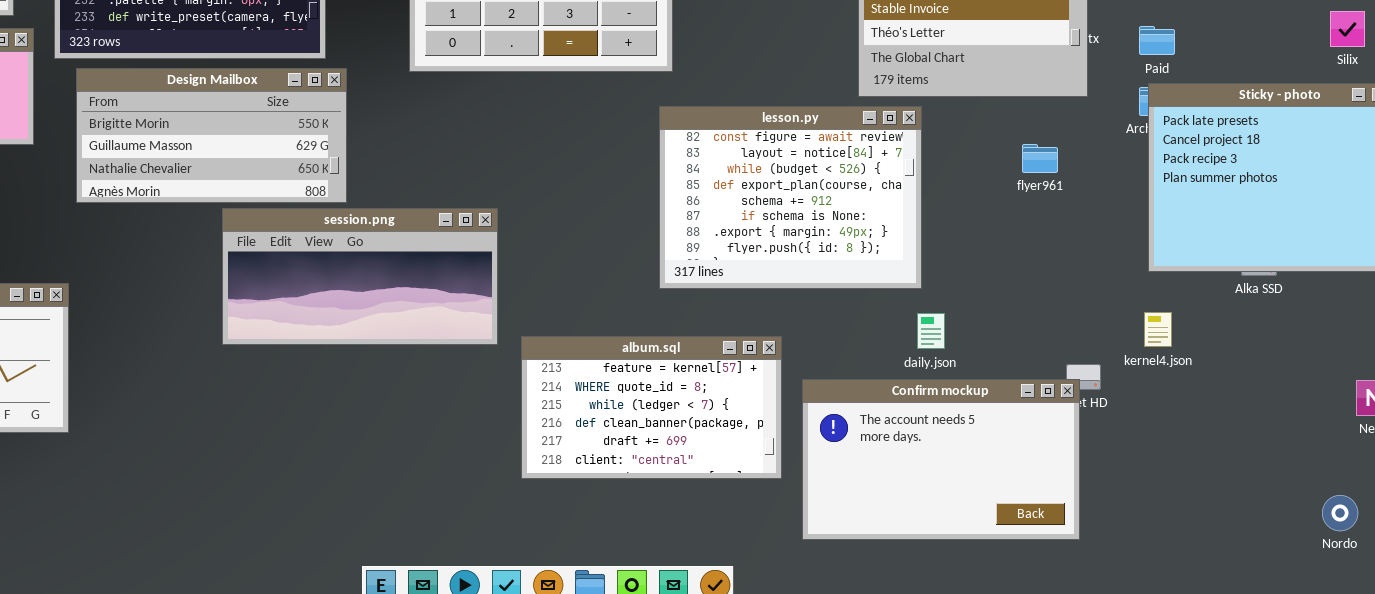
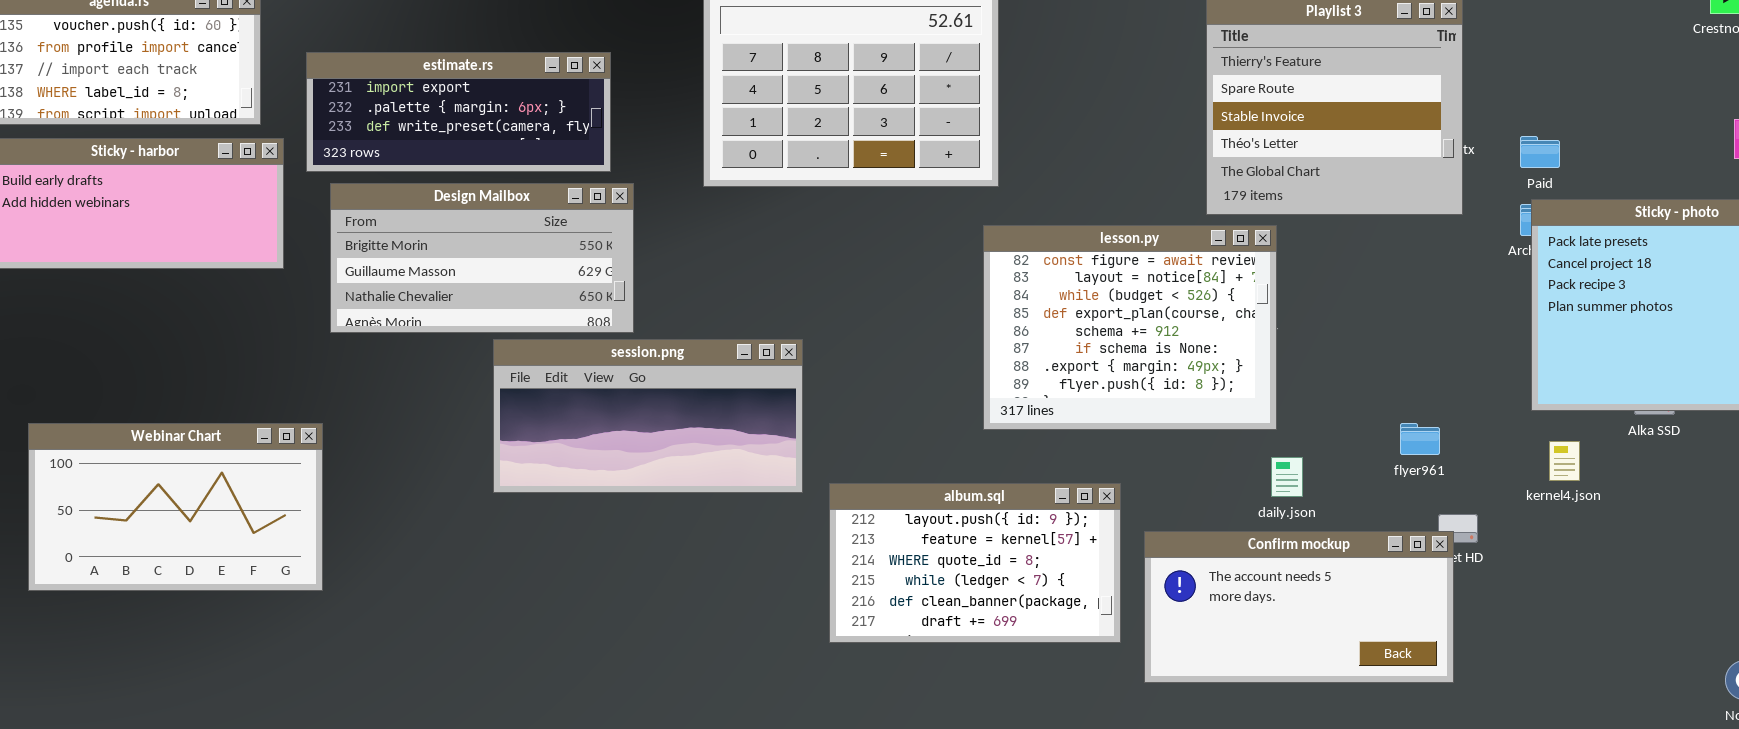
flyer961: [1022,144,1058,173] -> [1400,423,1440,455], moved
kernel4.json: [1144,312,1172,347] -> [1549,441,1580,481], moved
album.sql: [521,336,782,479] -> [829,483,1121,643], scrolled up 1 row
Confirm mockup: [802,379,1080,540] -> [1144,531,1454,683], resized

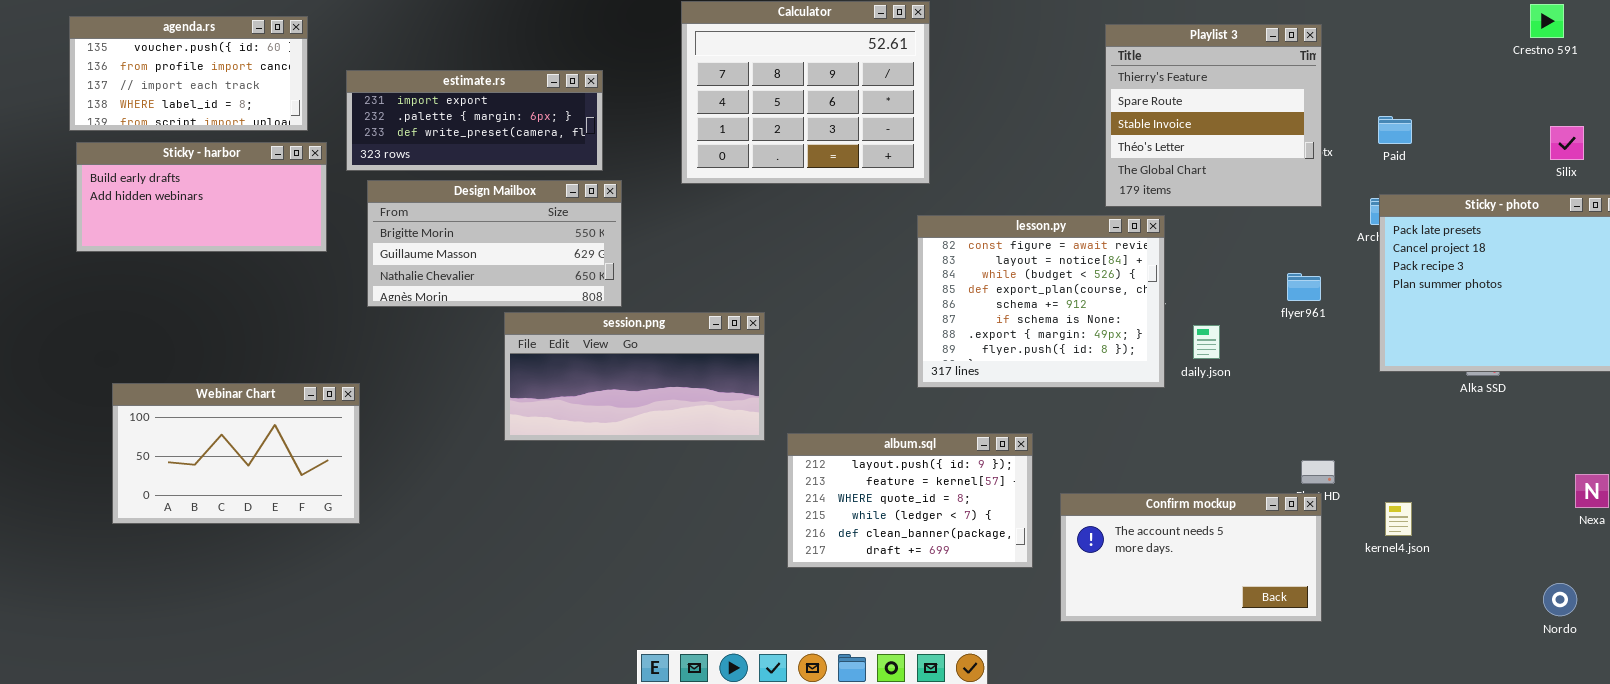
Paid: [1520,136,1560,168] -> [1378,116,1412,144], moved
flyer961: [1400,423,1440,455] -> [1287,273,1321,301], moved
kernel4.json: [1549,441,1580,481] -> [1385,502,1412,536], moved
daily.json: [1271,457,1303,497] -> [1193,325,1220,359], moved
Confirm mockup: [1144,531,1454,683] -> [1060,493,1322,622], moved

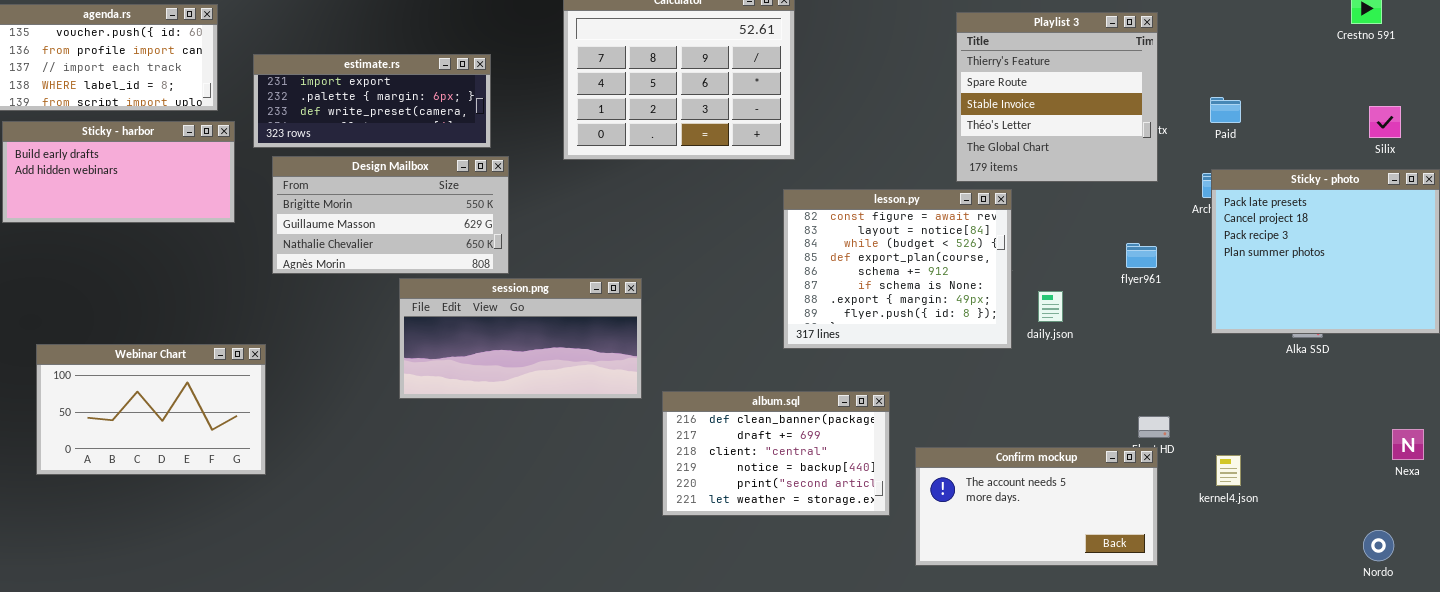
album.sql: [787,433,1033,568] -> [662,391,890,516], scrolled down 4 rows

